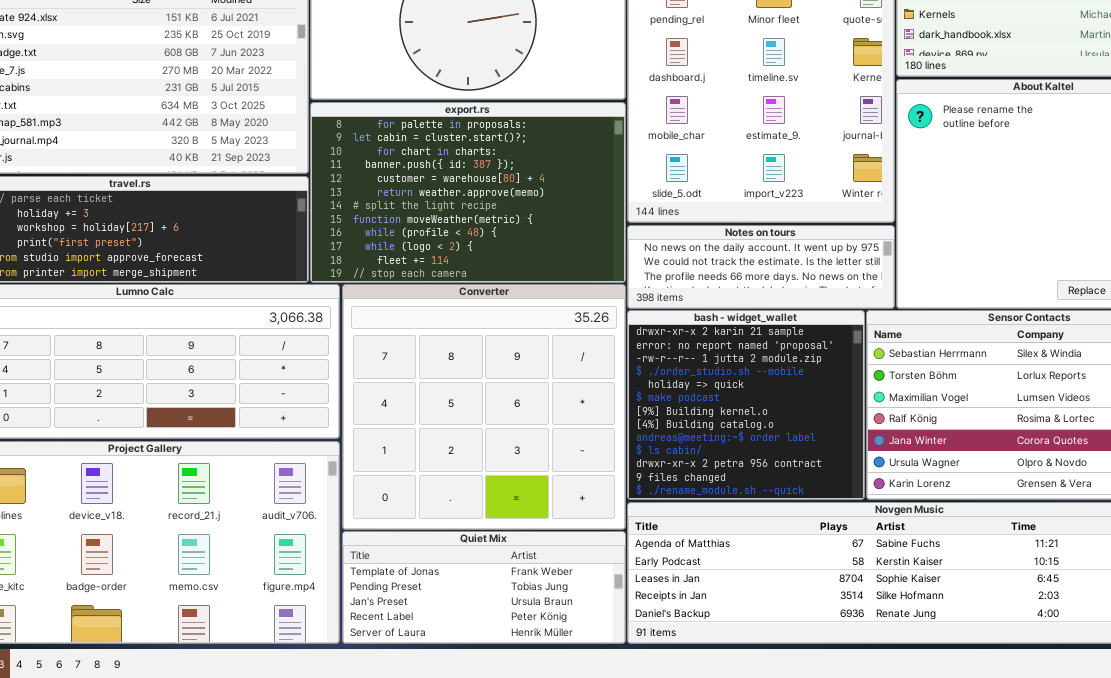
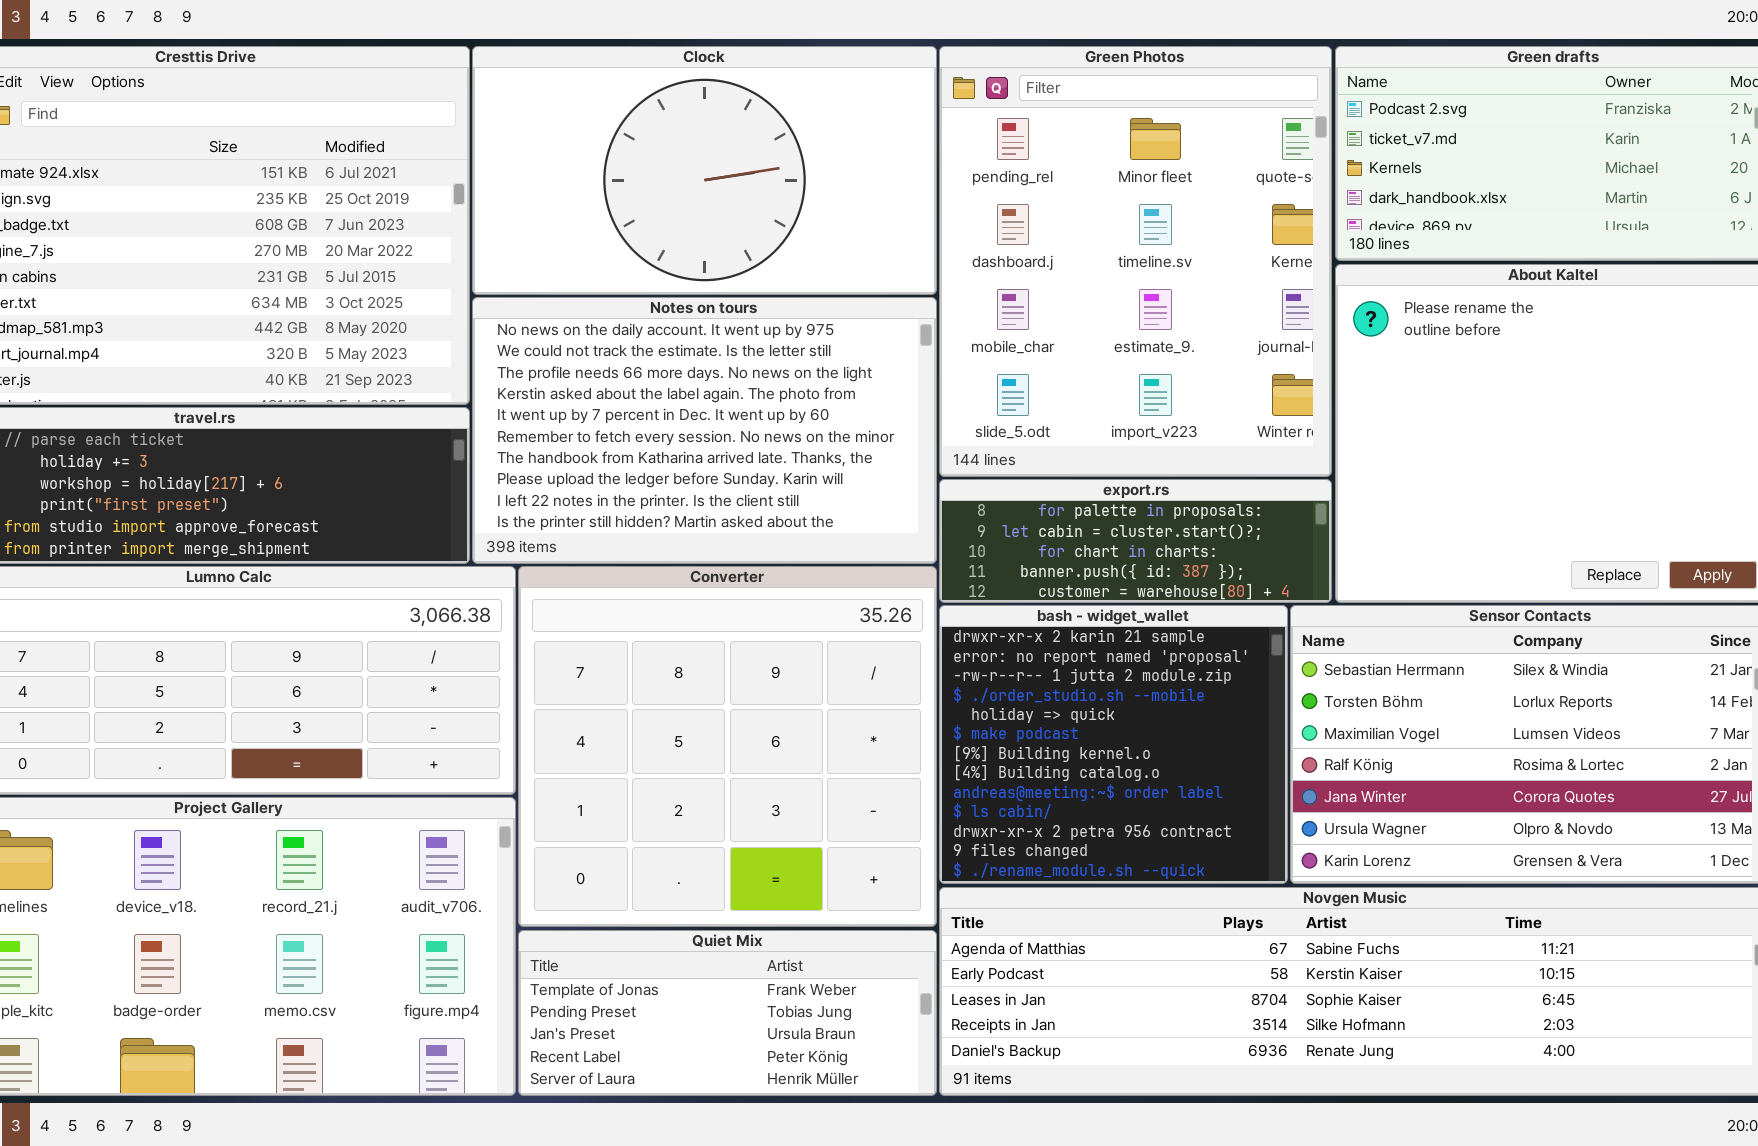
export.rs: [310,102,626,283] -> [939,479,1332,603], moved, resized
Notes on tours: [627,225,895,309] -> [472,297,937,564], moved, resized

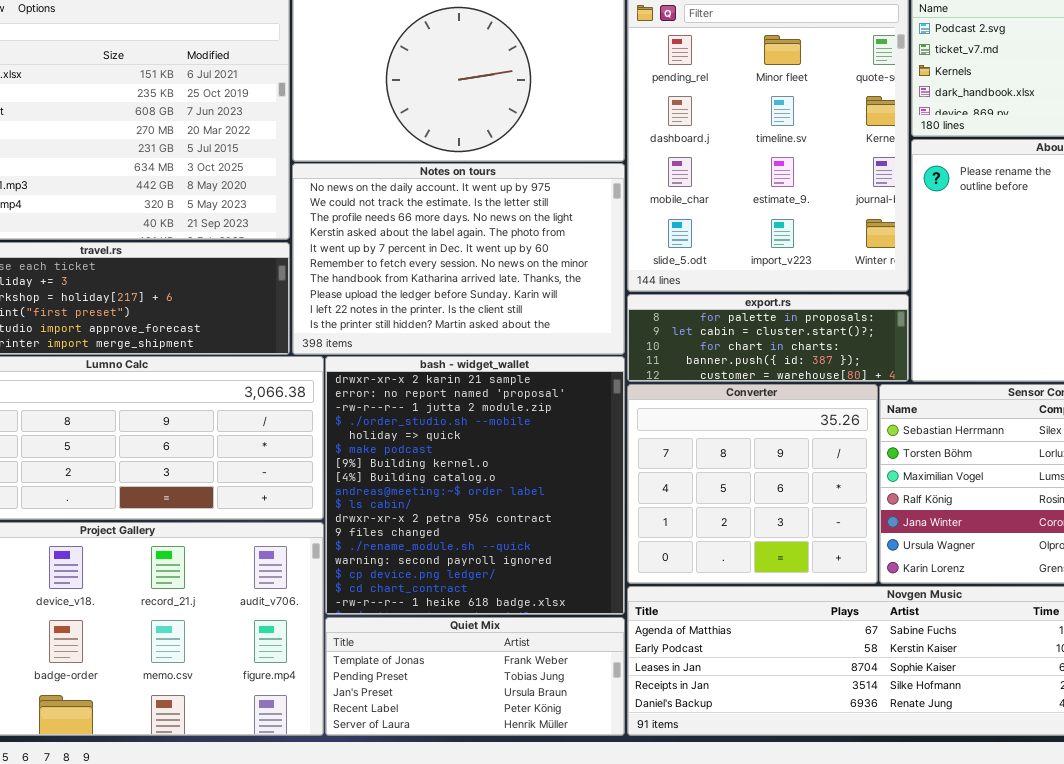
Converter: [518,566,937,927] -> [627,384,878,584], moved, resized
bash - widget_wallet: [939,605,1288,884] -> [325,356,625,615], moved, resized

